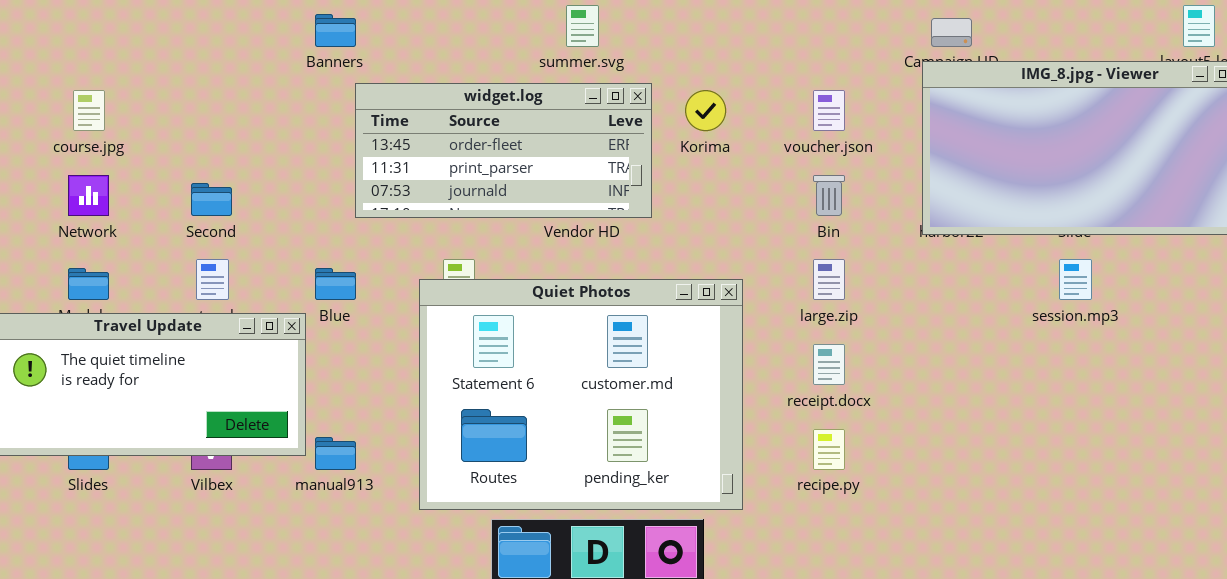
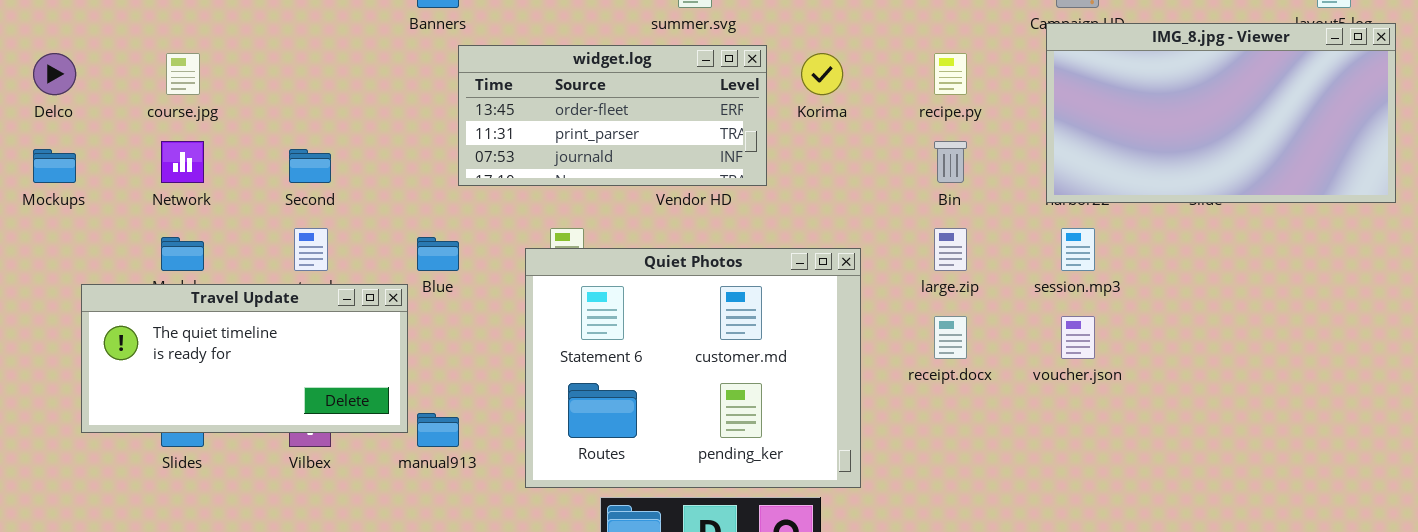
voucher.json: [813,90,845,131] -> [1061,316,1095,359], moved
session.mp3: [1059,259,1092,300] -> [1061,228,1095,271], moved
recipe.py: [813,429,845,470] -> [934,53,967,95], moved

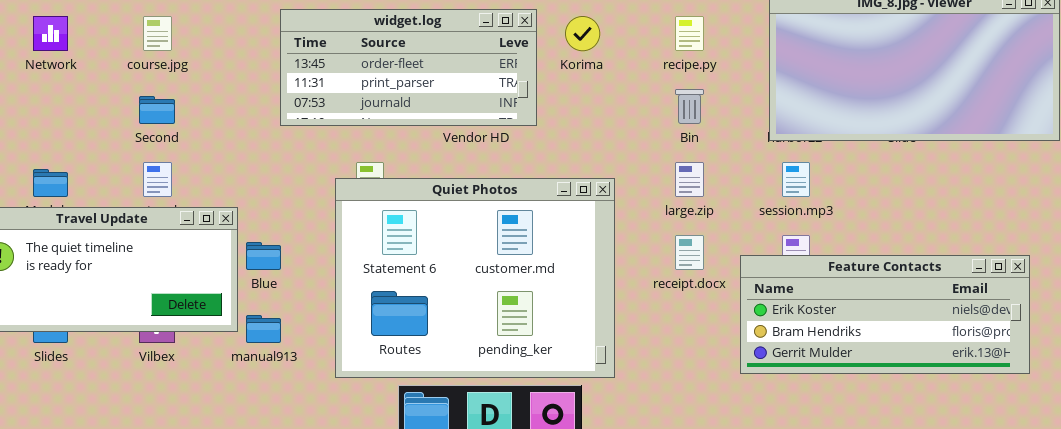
course.jpg: [166,53,200,95] -> [143,16,172,51], moved
Network: [161,141,204,183] -> [33,16,68,51], moved
Blue: [417,237,459,271] -> [246,242,281,270], moved
Feature Contacts: none -> [740,255,1030,374], opened

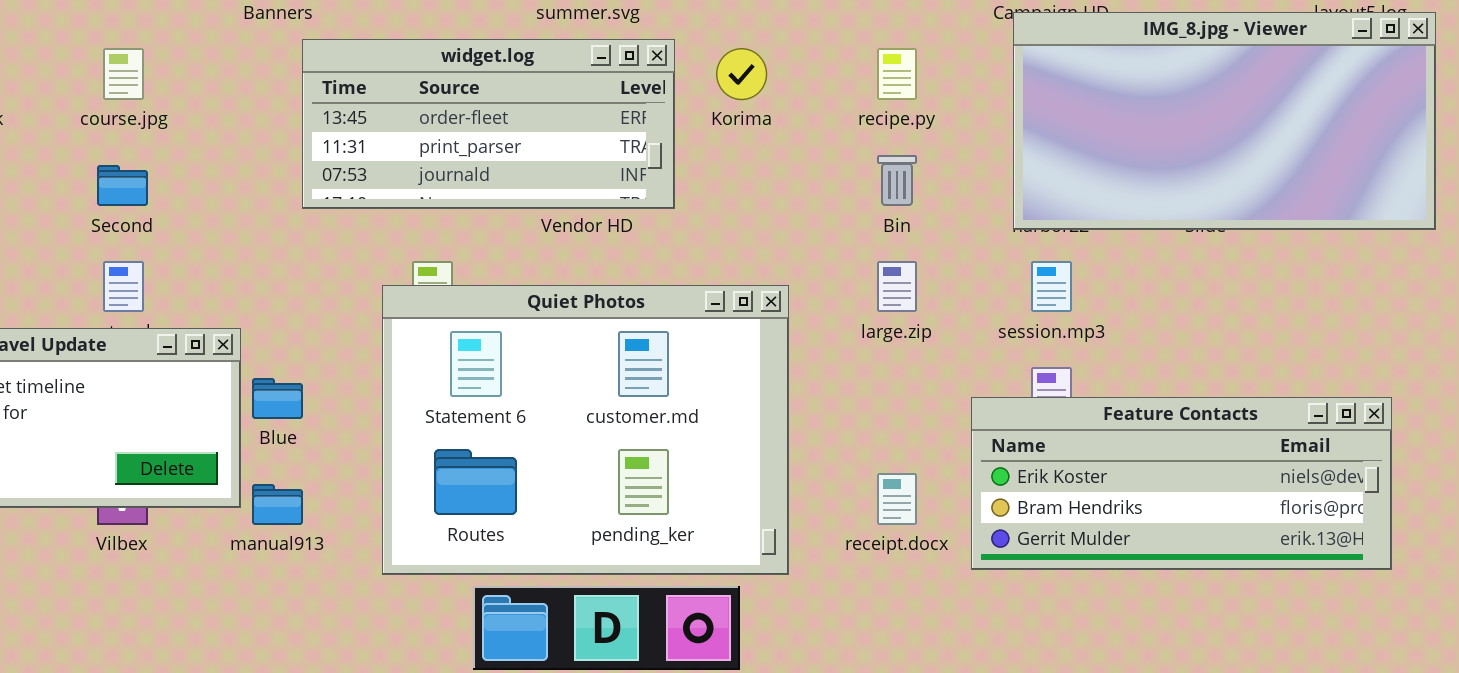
receipt.docx: [675,235,704,270] -> [877,473,917,525], moved

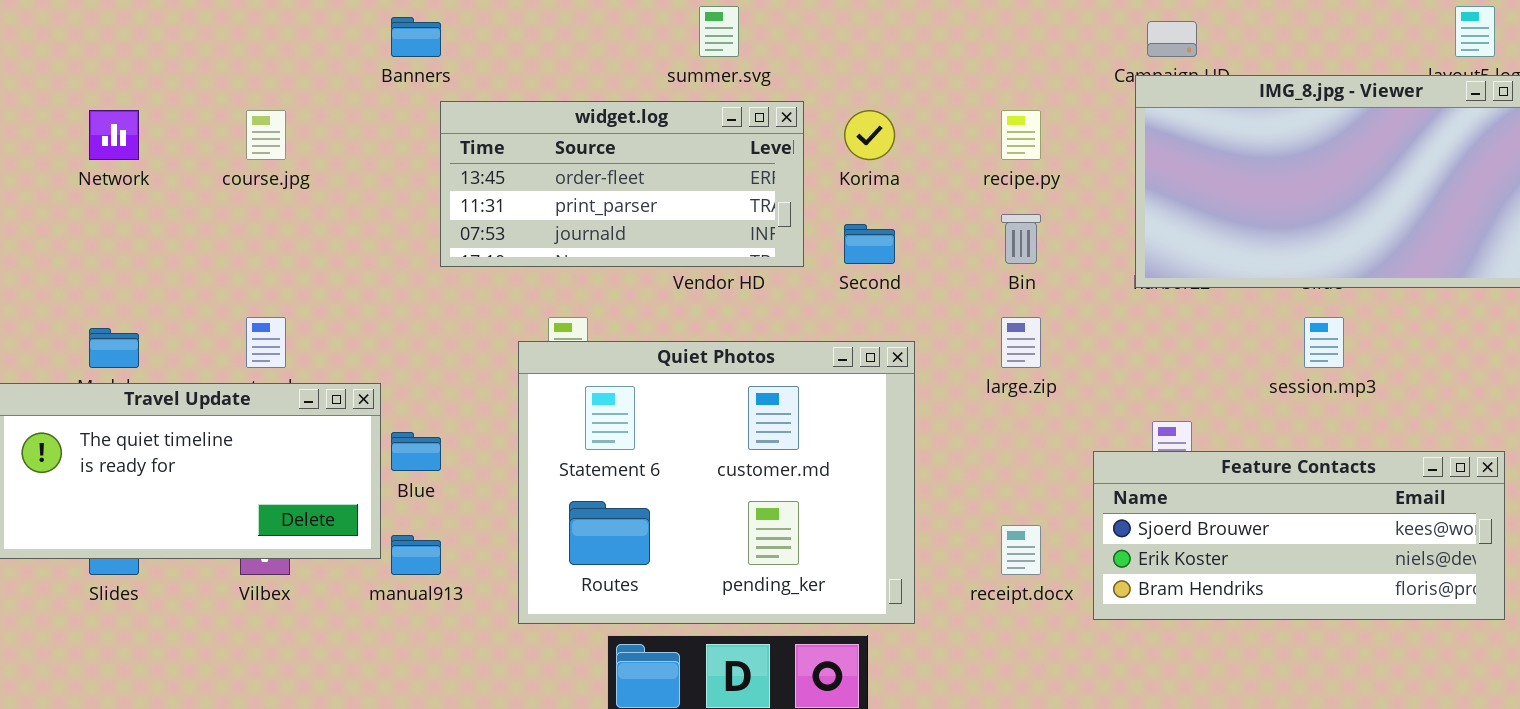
Second: [97,165,148,206] -> [844,224,895,264], moved
session.mp3: [1031,261,1072,312] -> [1304,317,1344,368], moved
Feature Contacts: [971,397,1392,570] -> [1093,451,1505,620], scrolled up 1 row

